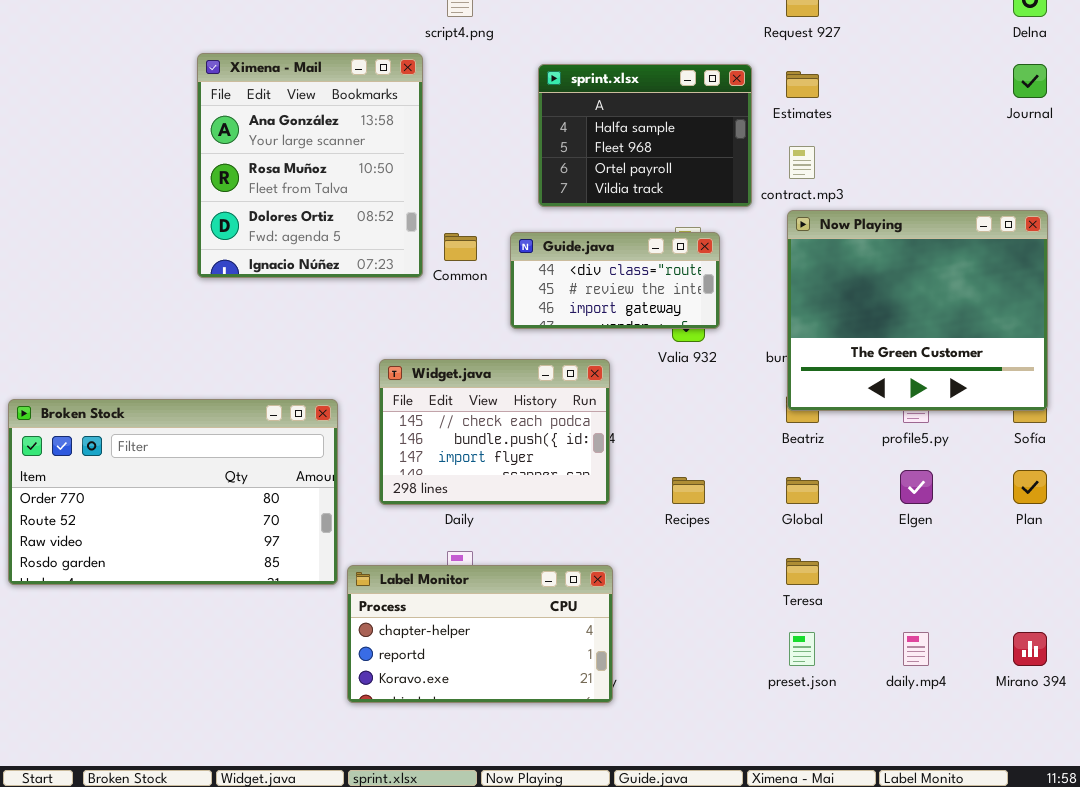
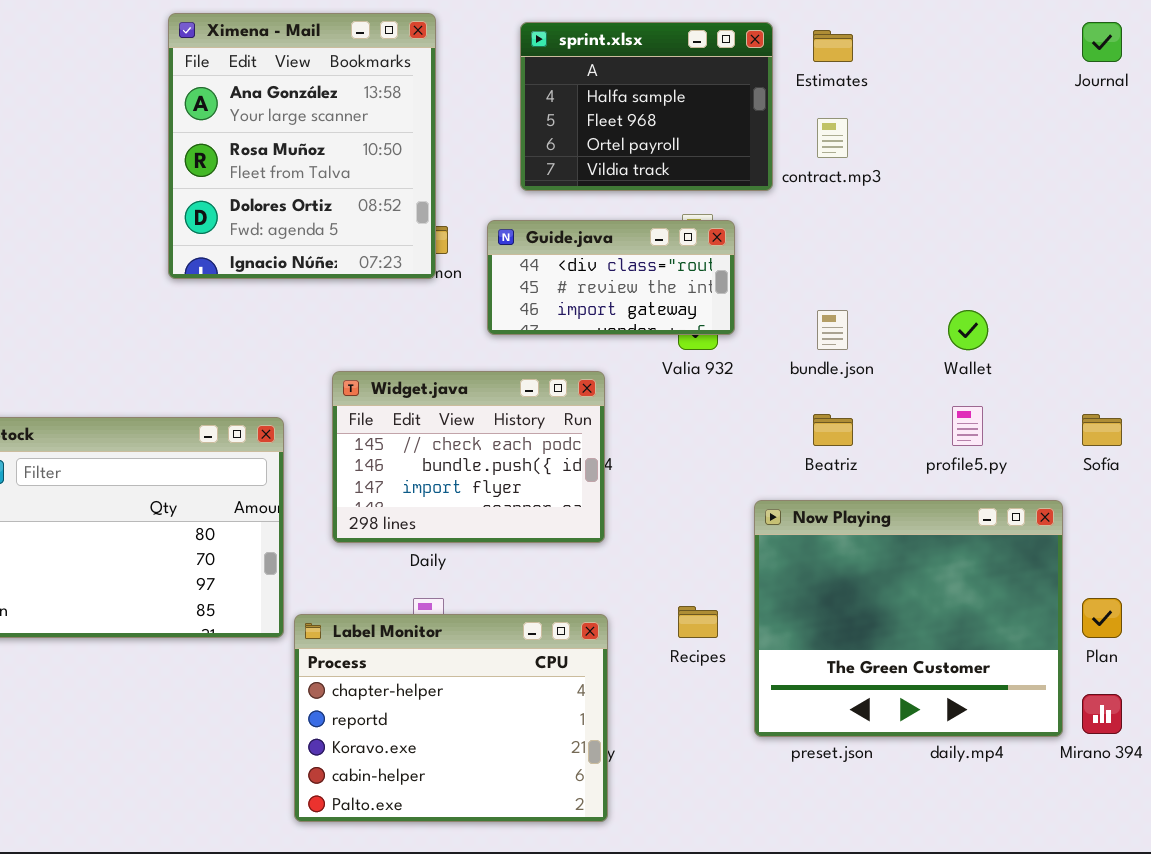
Ximena - Mail: [197,53,423,278] -> [168,13,436,279], moved
Now Playing: [787,210,1048,411] -> [754,500,1063,737], moved
Plan: [1013,470,1047,504] -> [1082,598,1122,638], moved
Recipes: [672,477,705,504] -> [678,606,718,638], moved
Label Monitor: [347,565,613,703] -> [294,614,608,822], resized

